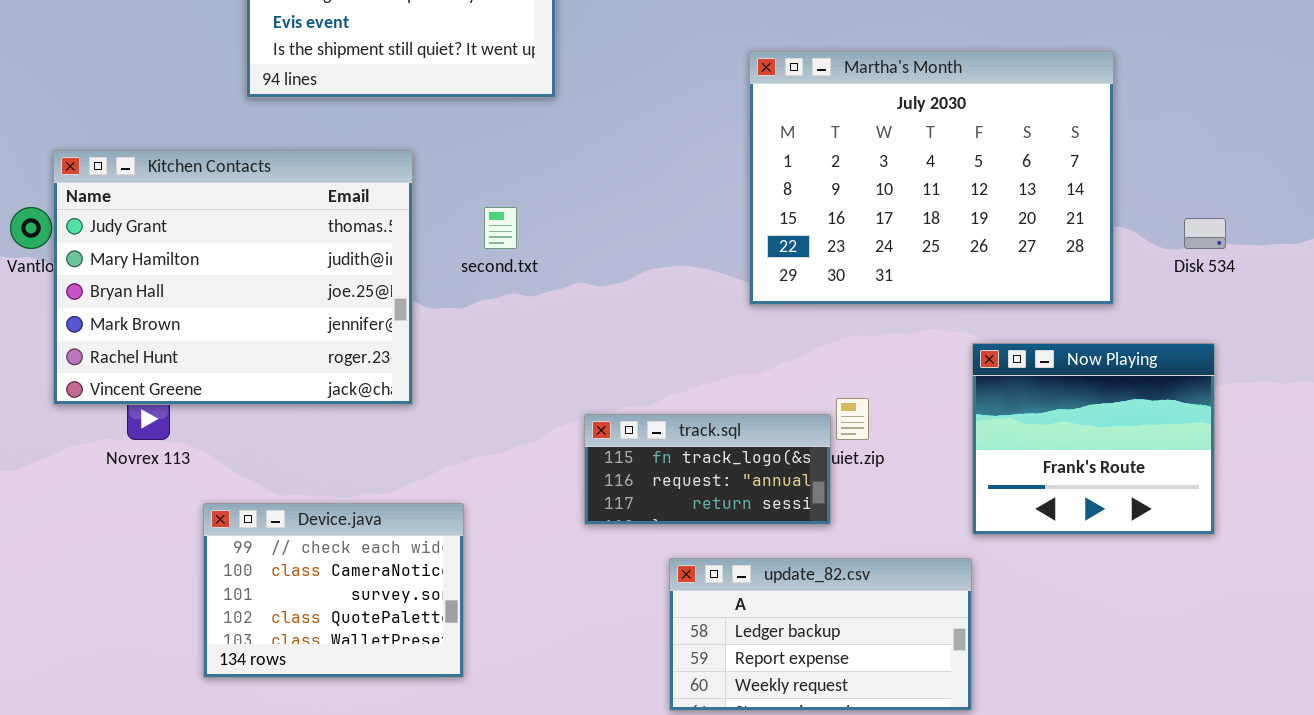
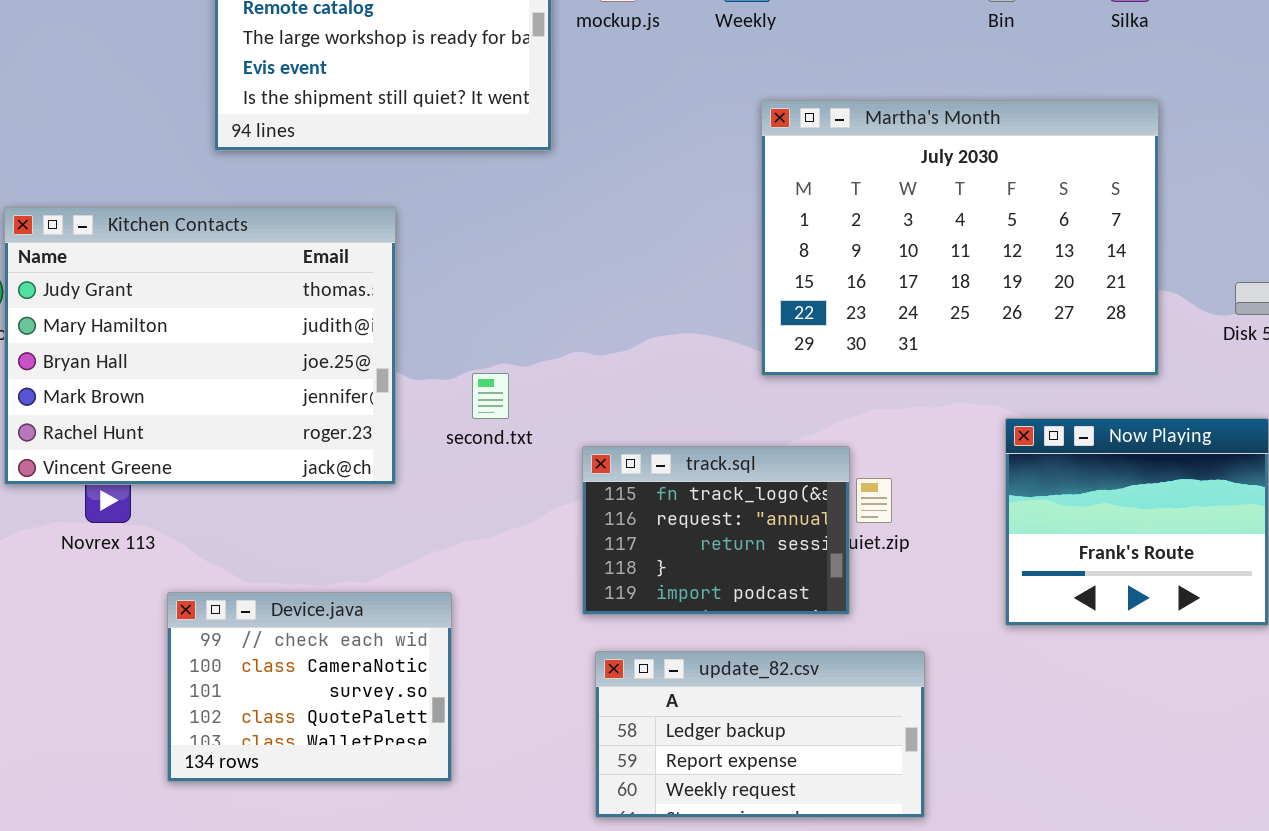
second.txt: [484,207,517,249] -> [472,373,509,419], moved
track.sql: [584,414,831,525] -> [582,446,850,615], resized
update_82.csv: [669,558,972,711] -> [595,651,925,818], moved

